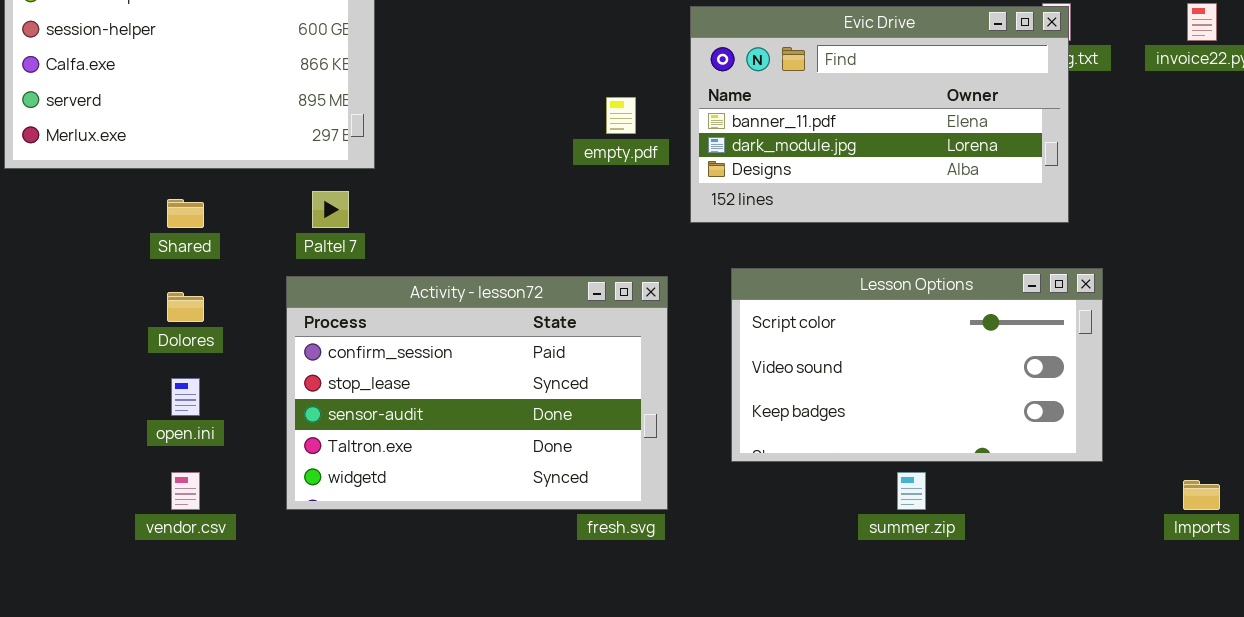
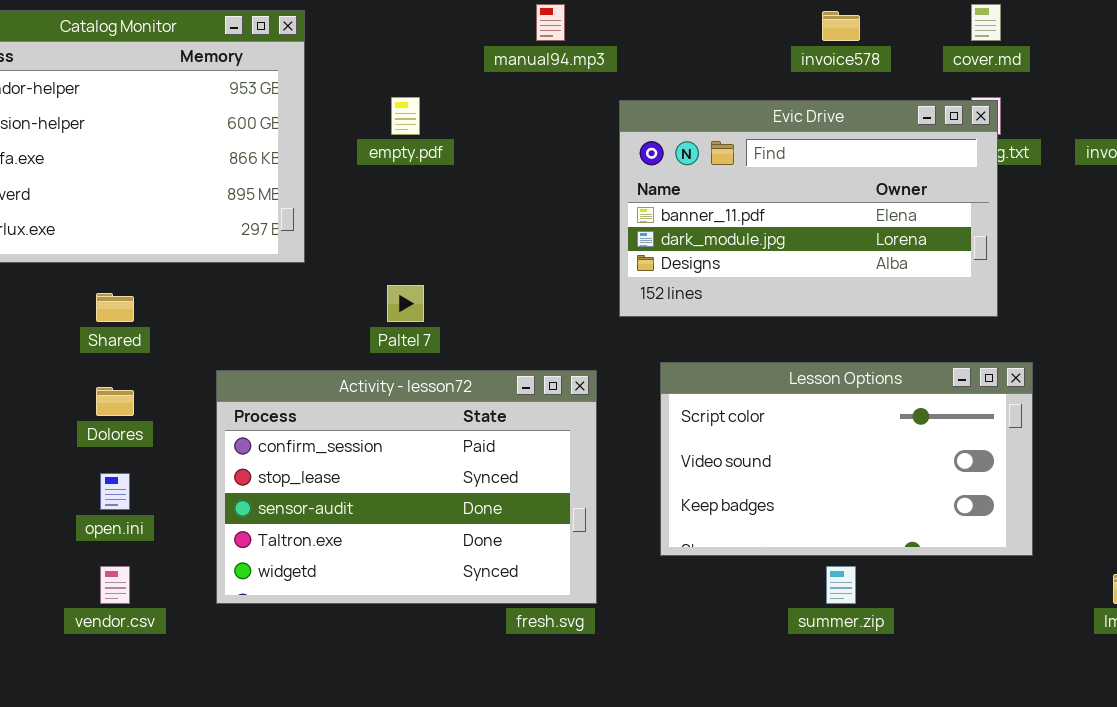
empty.pdf: [606,97,636,134] -> [391,97,420,135], moved
Paltel 7: [312,191,349,228] -> [387,285,424,322], moved

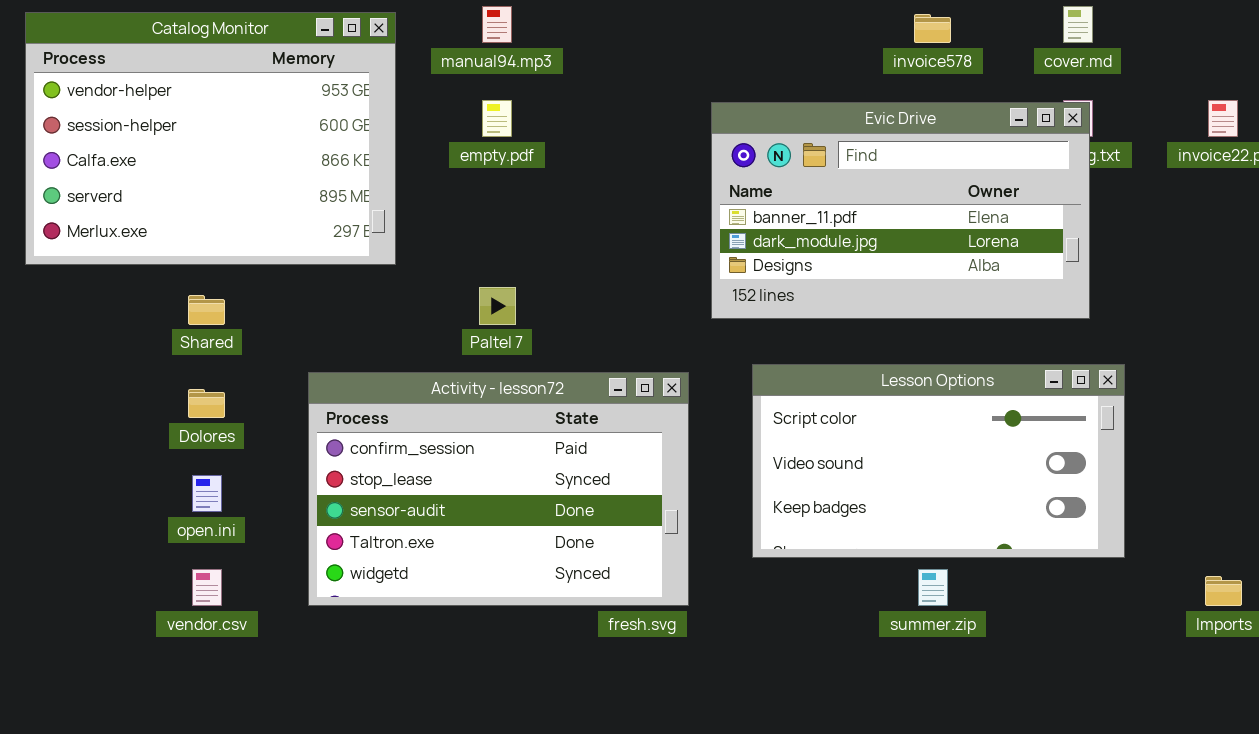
manual94.mp3: [536,4,565,41] -> [482,6,512,43], moved

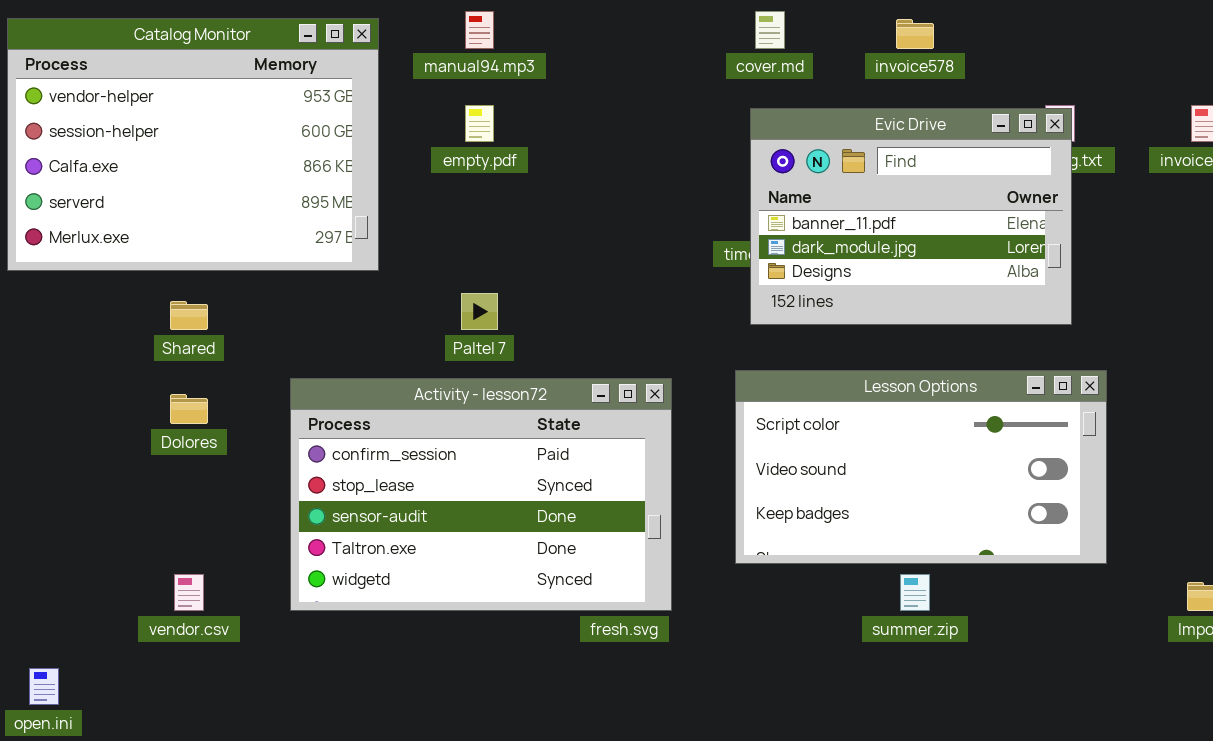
cover.md: [1063,6,1093,43] -> [755,11,785,49], moved
Evic Drive: [711,102,1090,319] -> [750,108,1072,325], resized
open.ini: [192,475,222,512] -> [29,668,59,705], moved

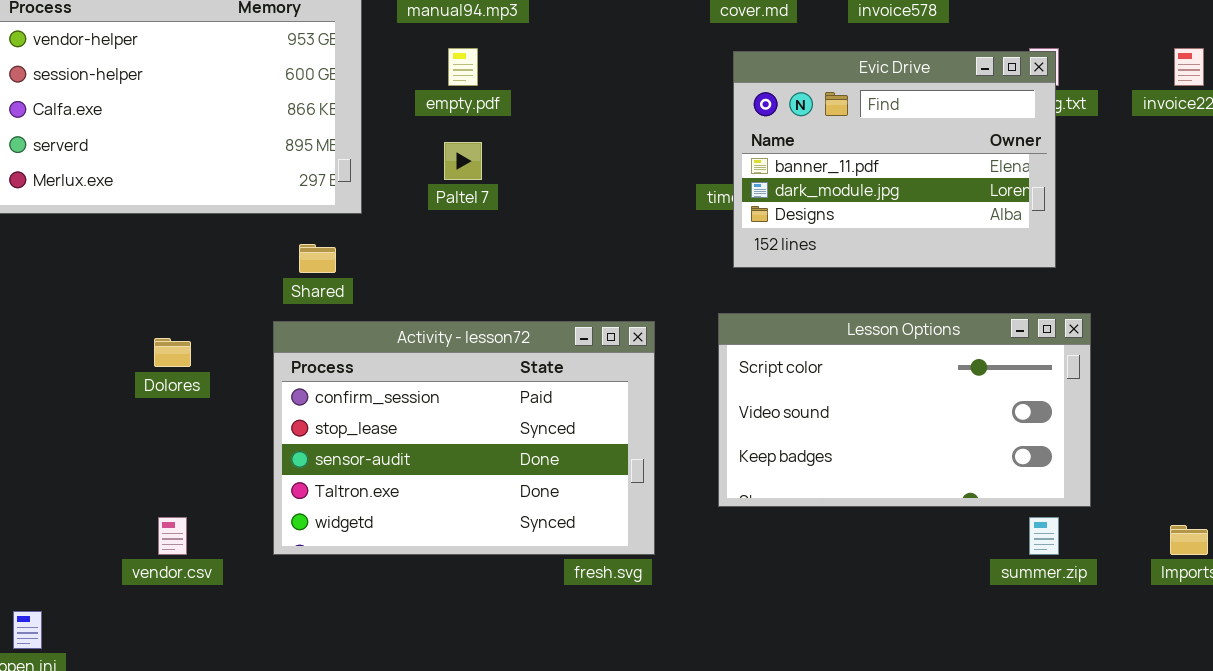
Paltel 7: [461,293,498,330] -> [444,142,482,180], moved
Shared: [170,301,208,330] -> [299,244,336,273], moved
summer.zip: [900,574,930,611] -> [1029,517,1059,555], moved

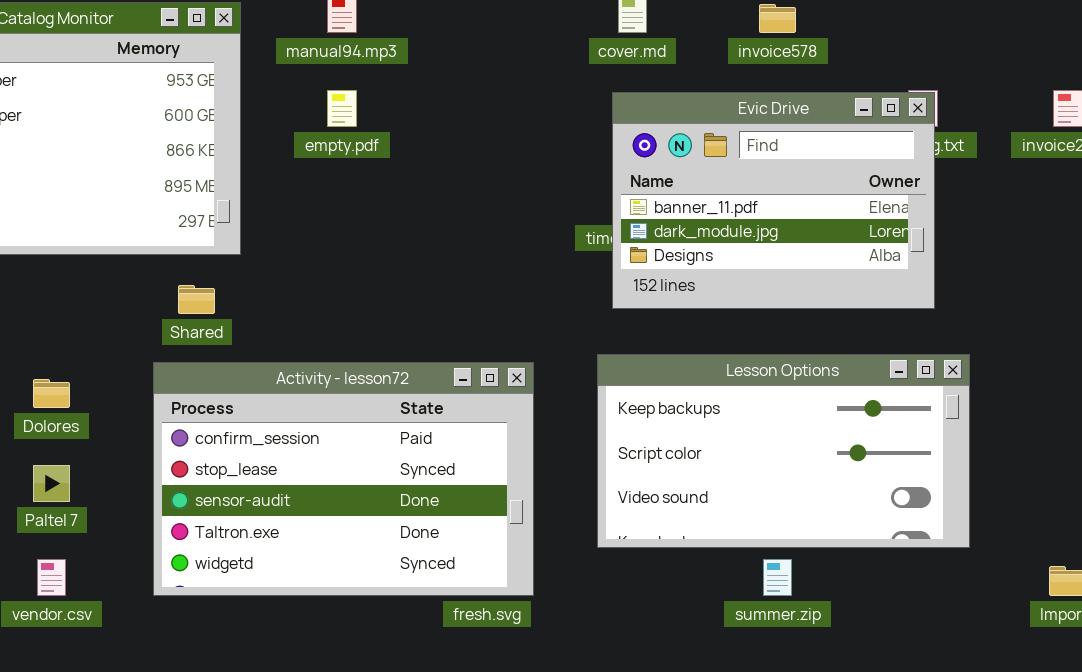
Paltel 7: [444,142,482,180] -> [33,465,70,502], moved
Lesson Options: [718,313,1091,507] -> [597,354,970,548], scrolled up 1 row
summer.zip: [1029,517,1059,555] -> [763,559,792,596], moved

